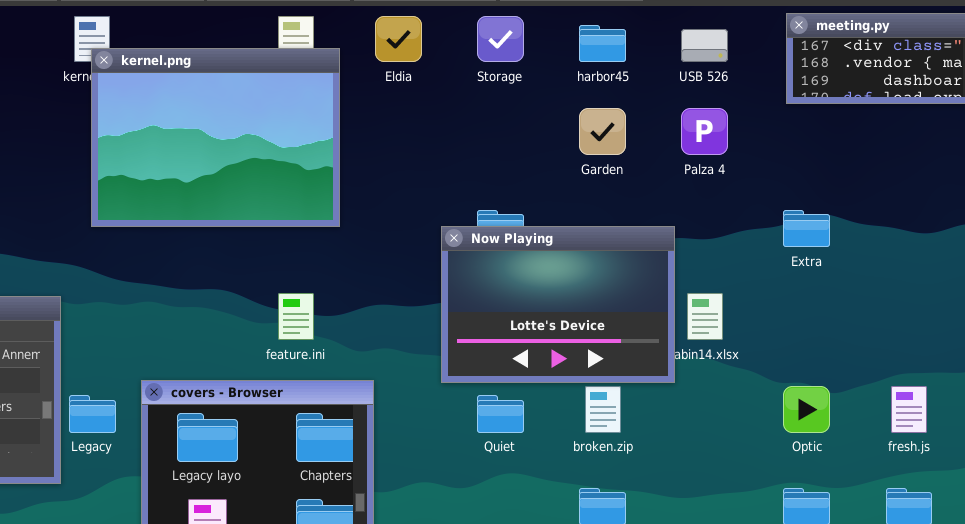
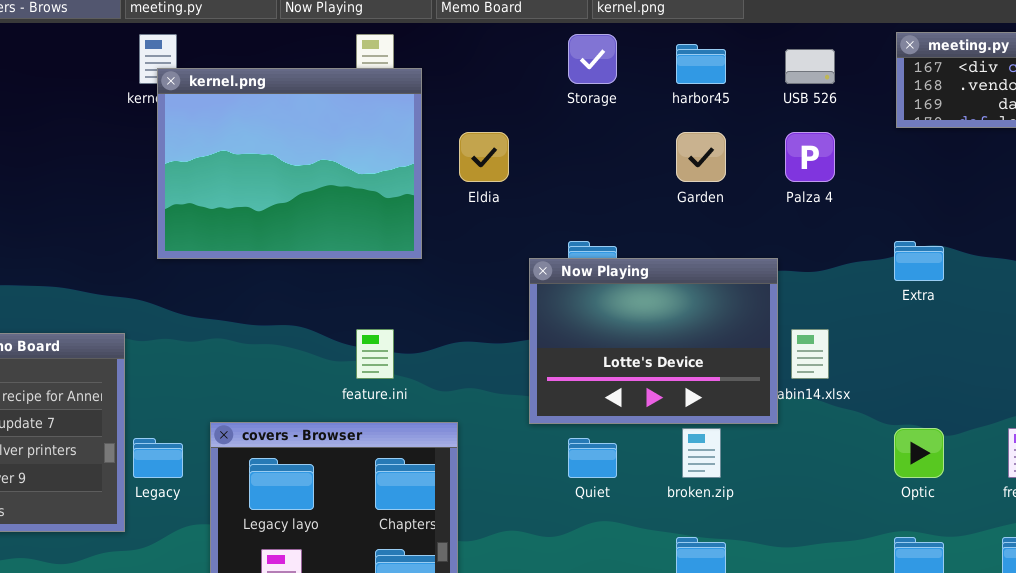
Eldia: [375,16,422,62] -> [459,132,509,182], moved

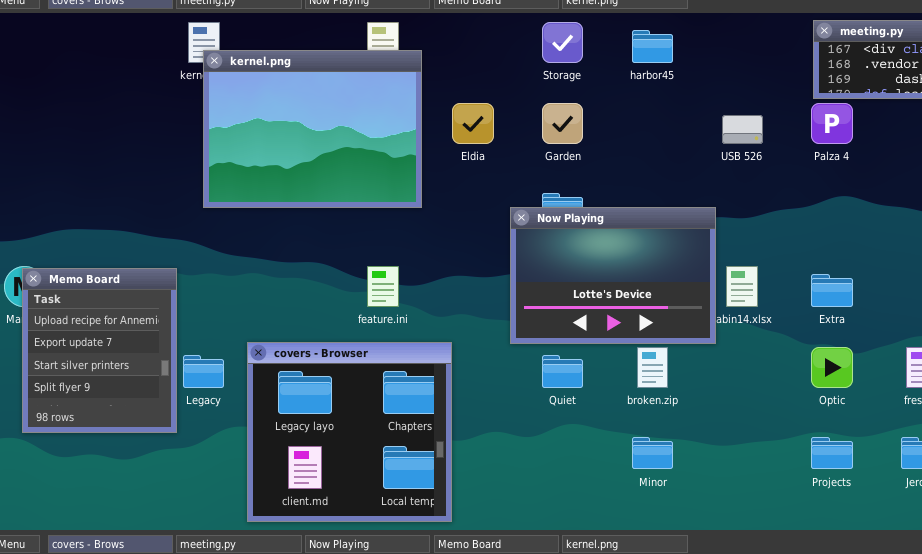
USB 526: [785,49,835,84] -> [722,115,763,144], moved
Garden: [676,132,726,182] -> [542,103,583,144], moved
Palza 4: [785,132,835,182] -> [811,103,853,144], moved
Extra: [894,241,944,281] -> [811,274,853,307], moved

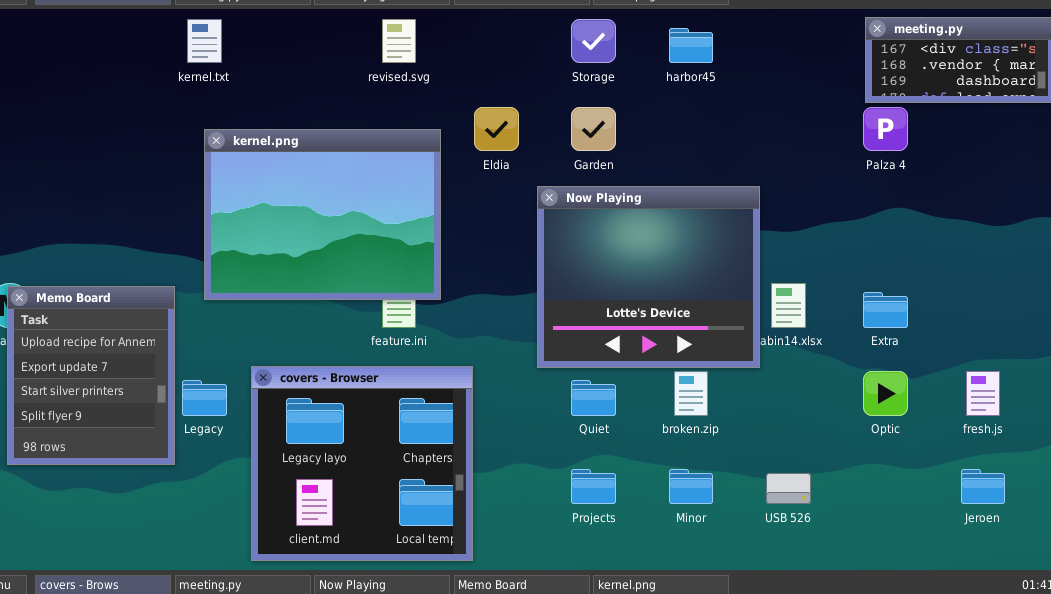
kernel.png: [203,50,422,208] -> [204,129,441,300], moved
USB 526: [722,115,763,144] -> [766,473,811,504], moved
Now Playing: [510,207,716,344] -> [537,186,760,368], resized
Projects: [811,437,853,469] -> [571,469,616,504], moved

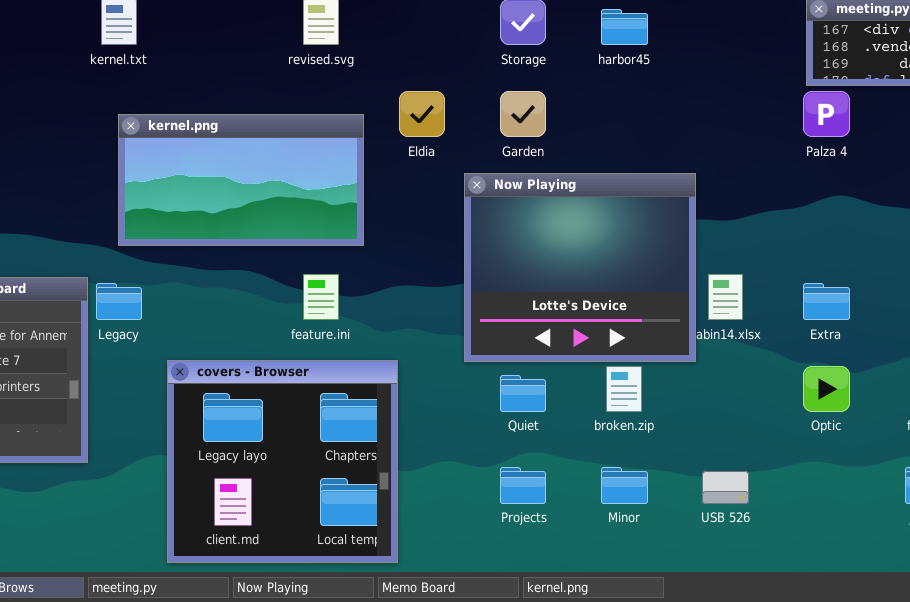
kernel.png: [204,129,441,300] -> [118,114,364,246], resized
Legacy: [182,380,227,416] -> [96,283,142,320], moved

